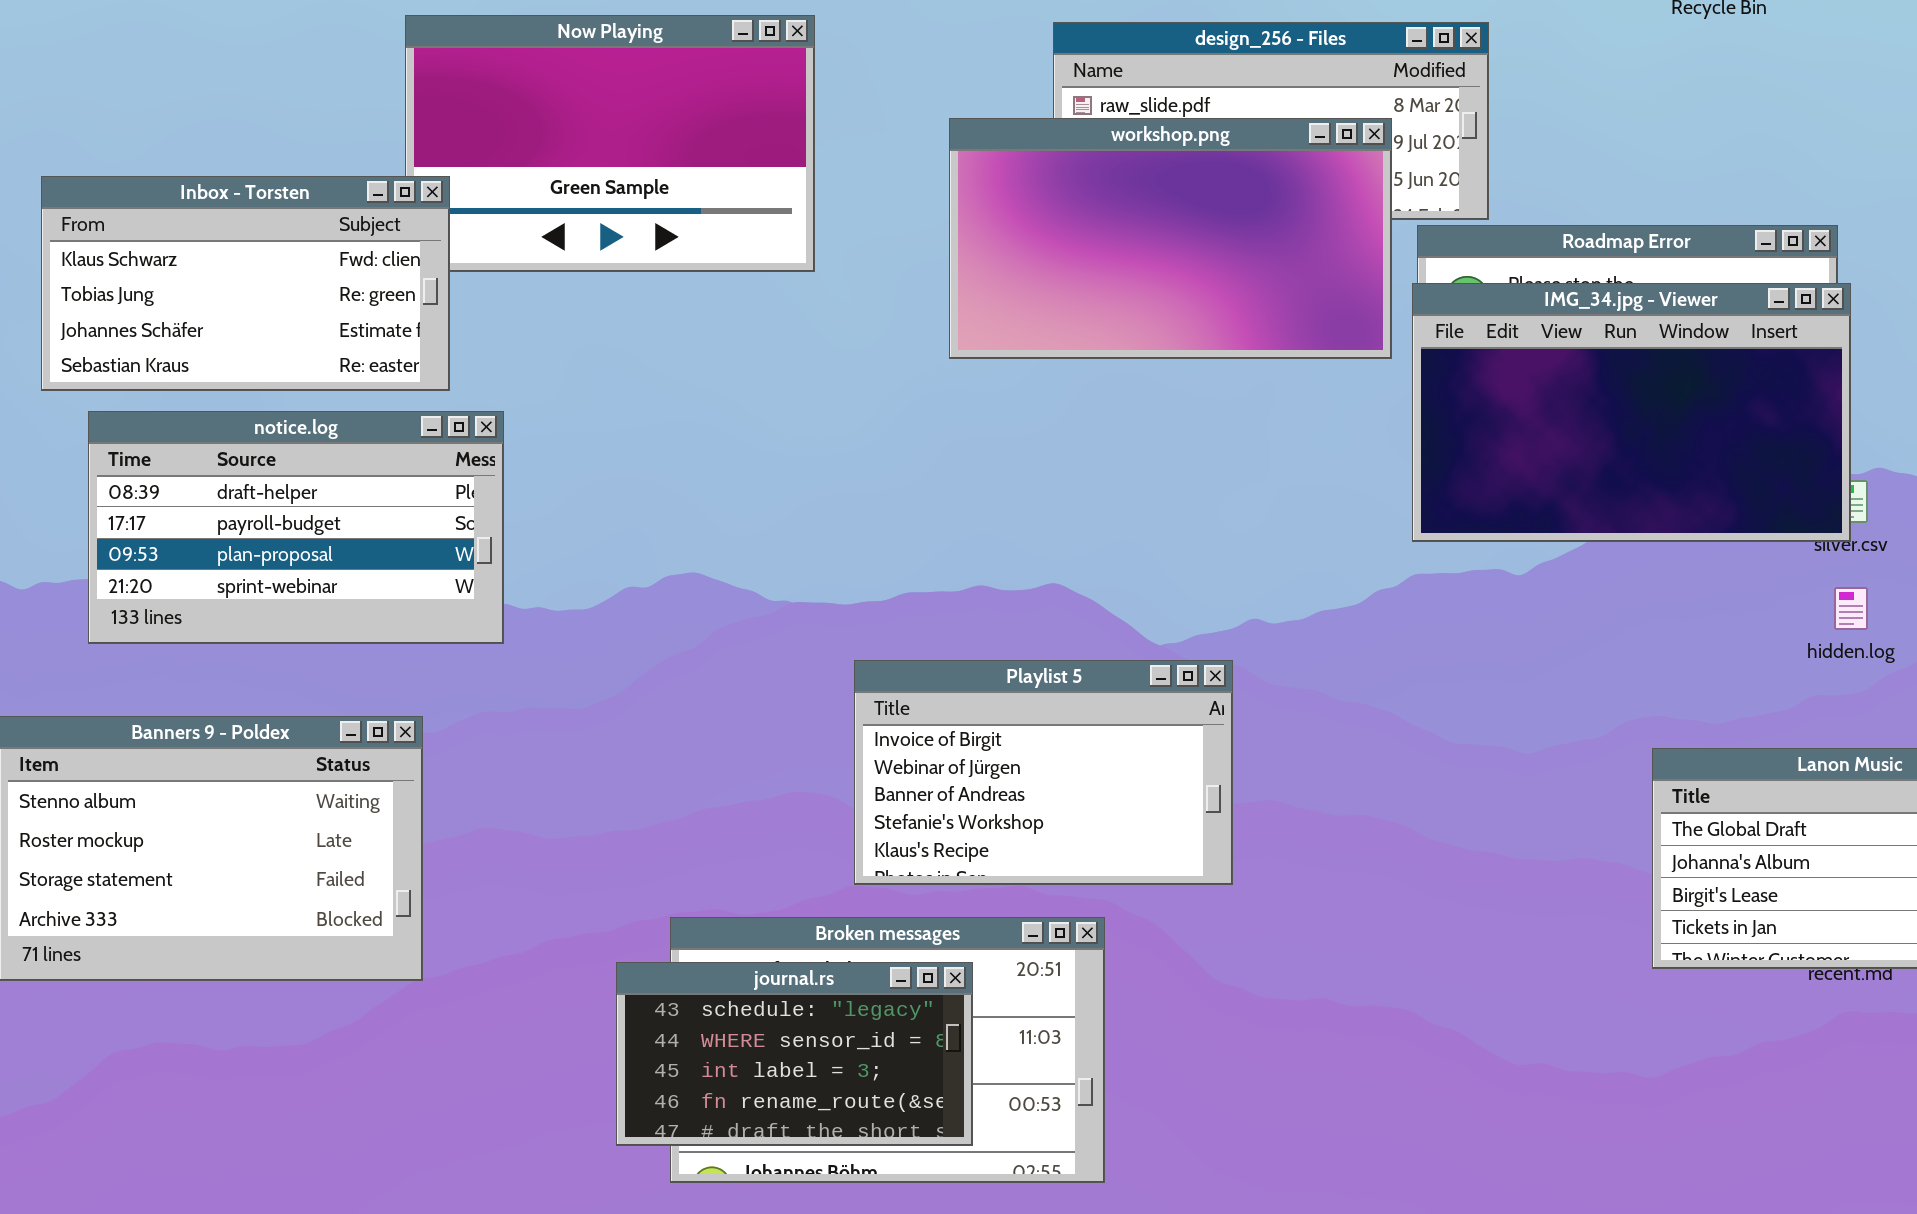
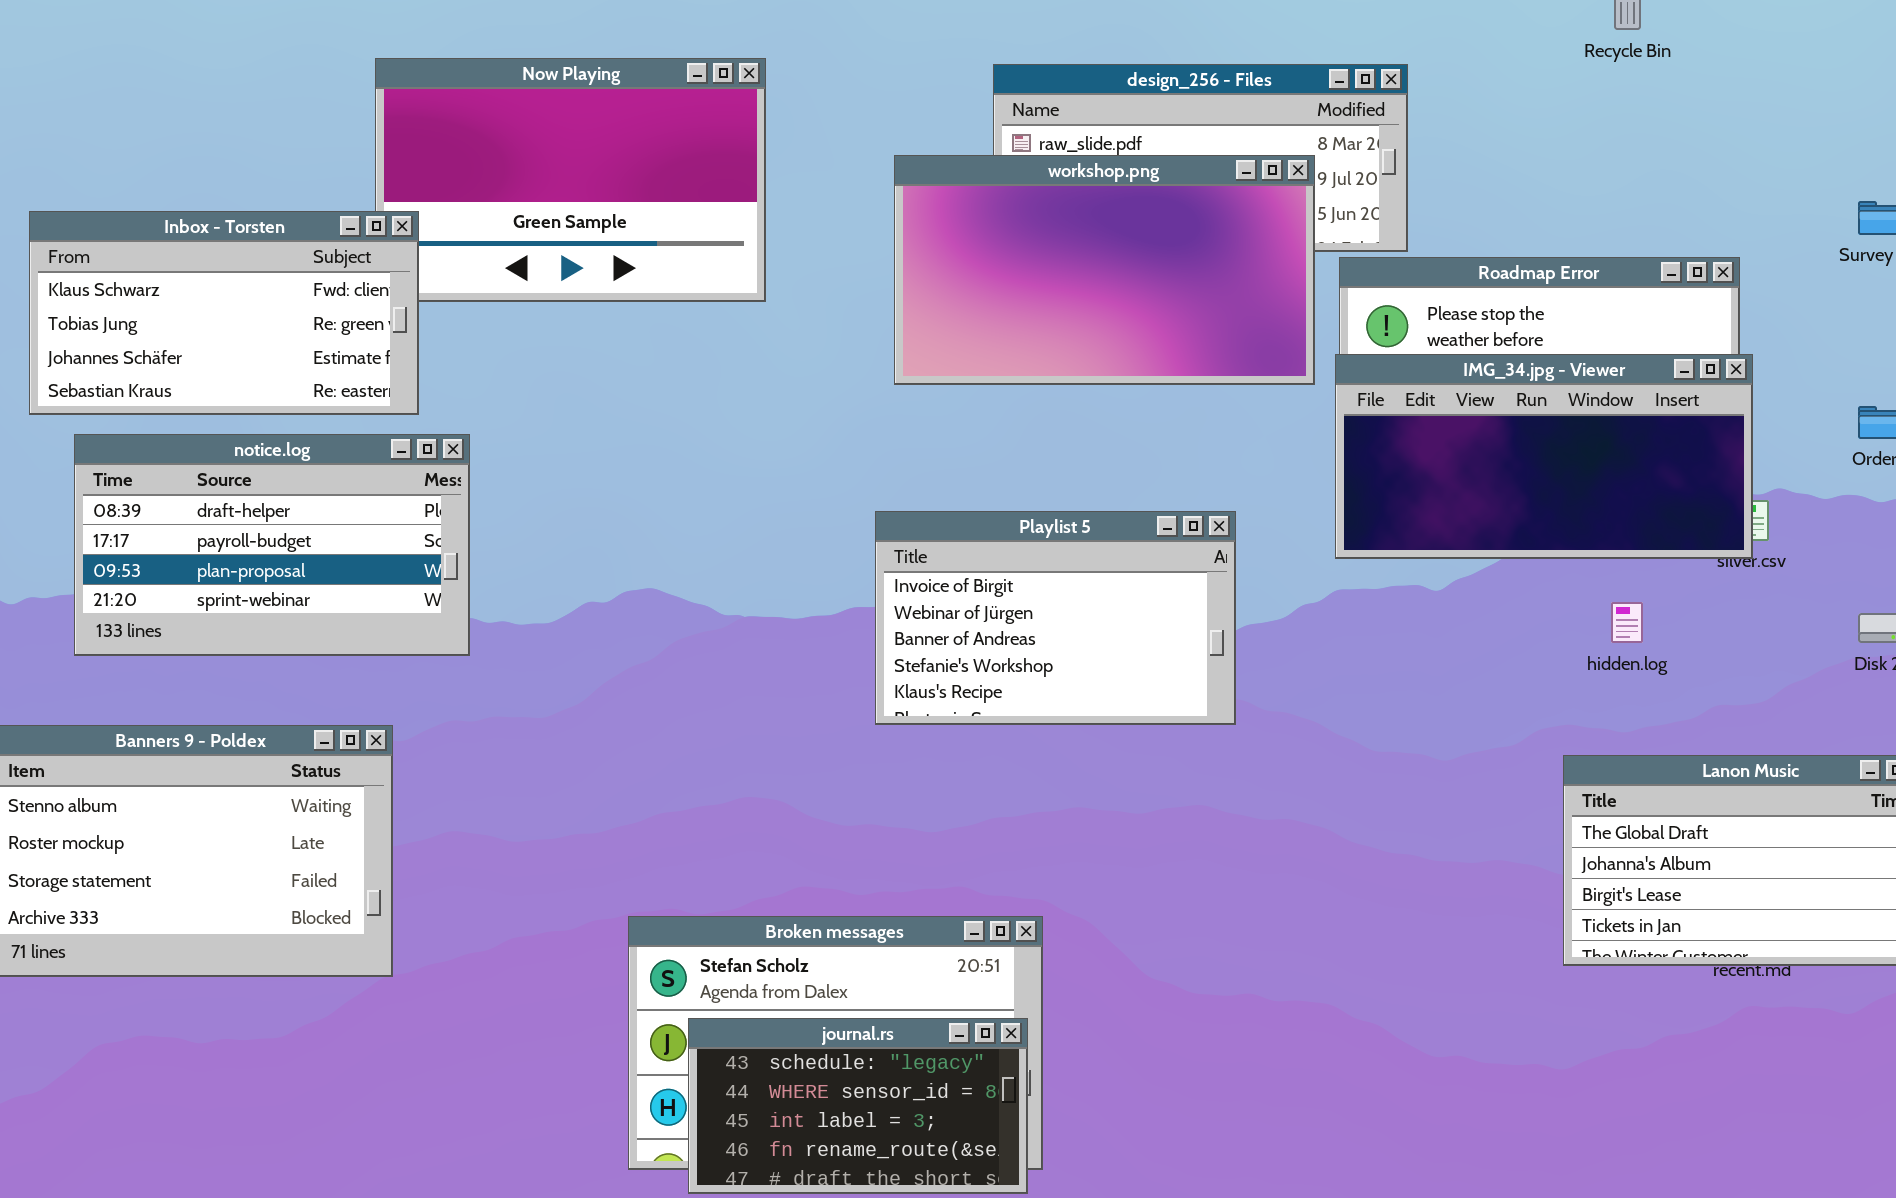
IMG_34.jpg - Viewer: [1412,283,1851,542] -> [1335,354,1753,559], resized
hidden.log: [1834,587,1868,630] -> [1611,602,1643,643], moved
Playlist 5: [854,660,1233,885] -> [875,511,1236,725], moved
journal.rs: [616,962,973,1146] -> [688,1018,1028,1194], moved

